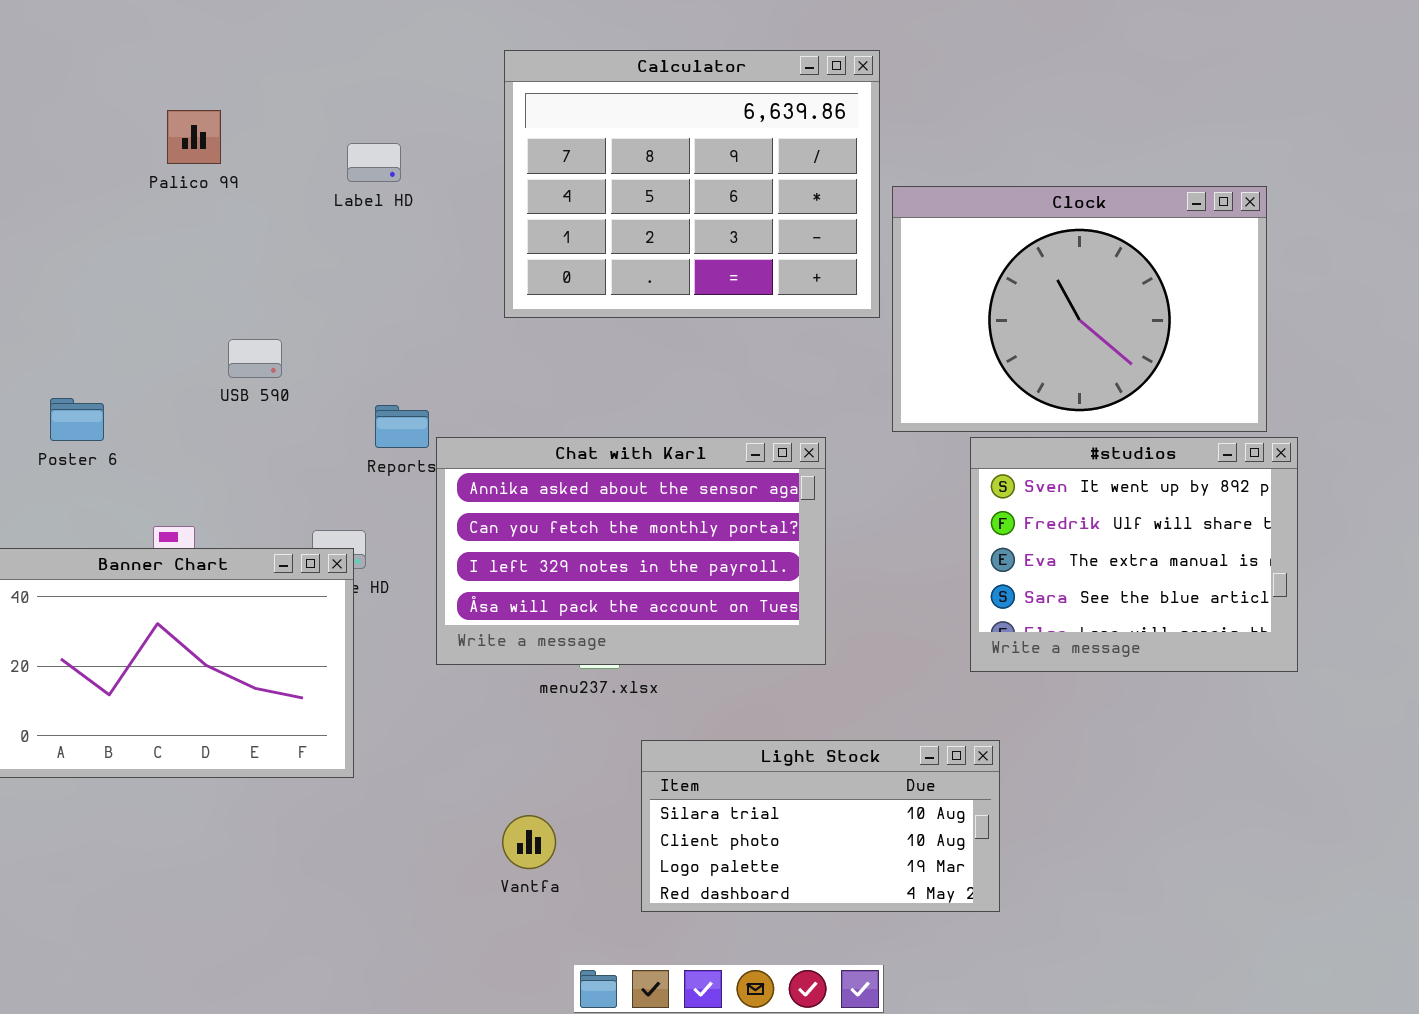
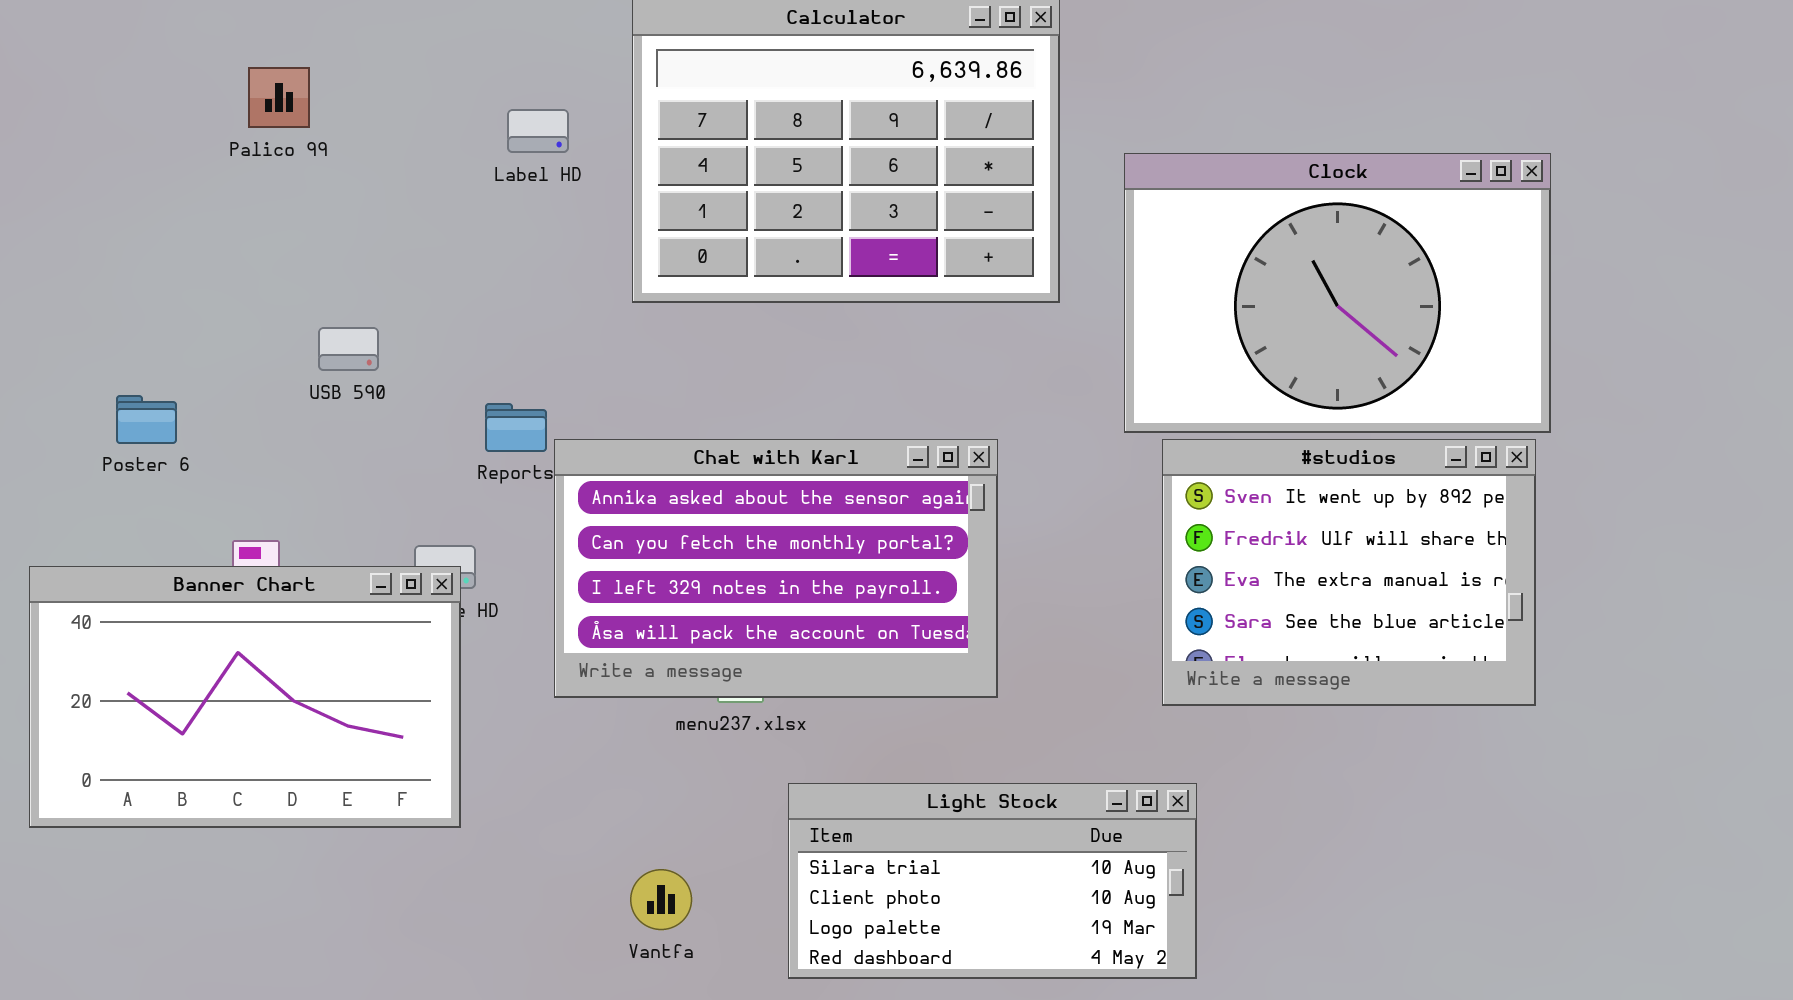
Label HD: [347,143,401,182] -> [507,109,569,153], moved
Clock: [892,186,1267,432] -> [1124,153,1551,433], moved

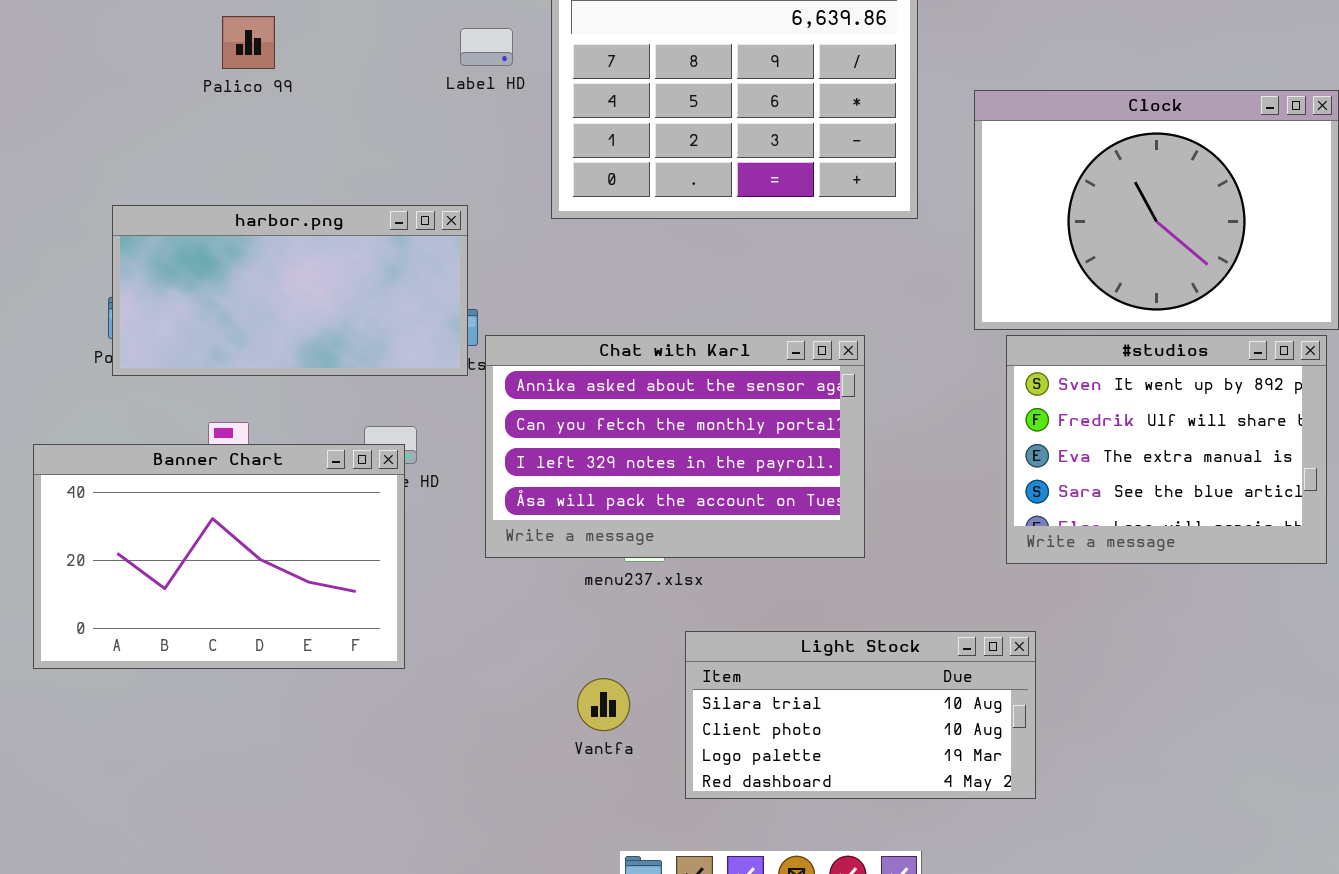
Label HD: [507,109,569,153] -> [460,28,513,66], moved
harbor.png: none -> [112,205,468,376], opened
Vantfa: [630,869,692,930] -> [577,678,630,731], moved

